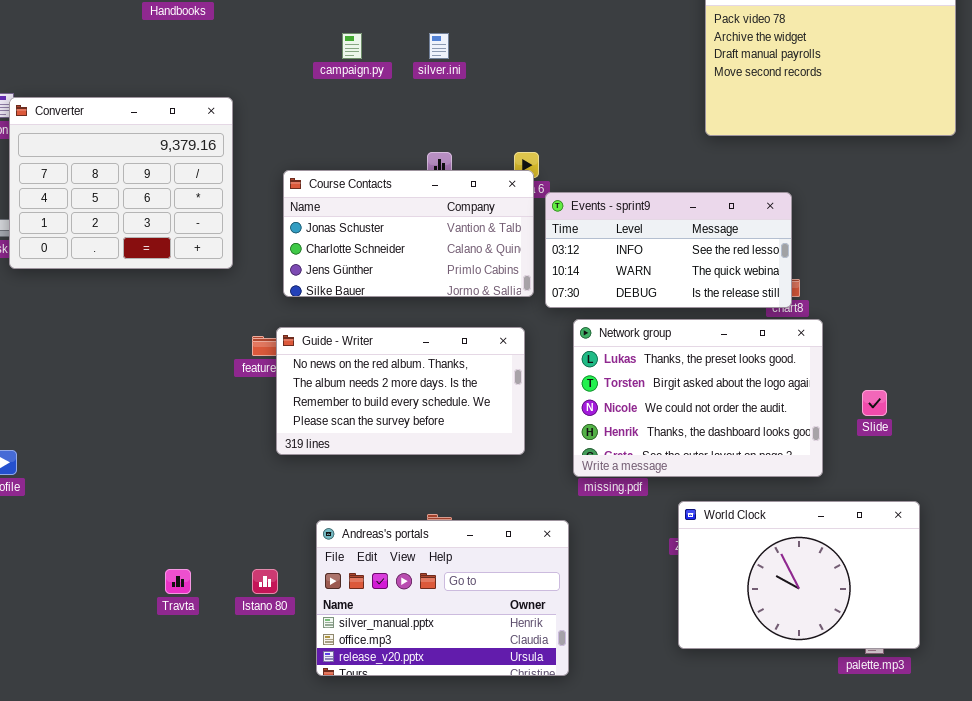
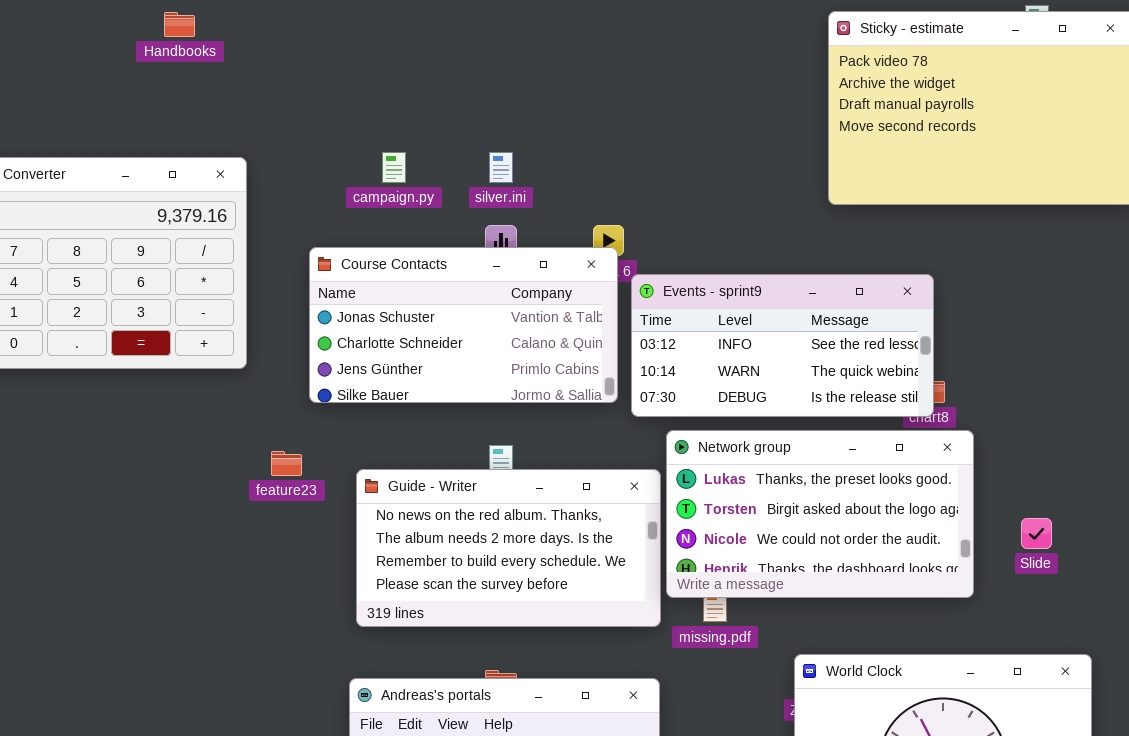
campaign.py: [342,33,362,59] -> [382,152,406,183], moved
silver.ini: [429,33,449,59] -> [489,152,513,183], moved
Network group: [573,319,823,477] -> [666,430,974,598], resized
Guide - Writer: [276,327,525,455] -> [356,469,661,627], moved

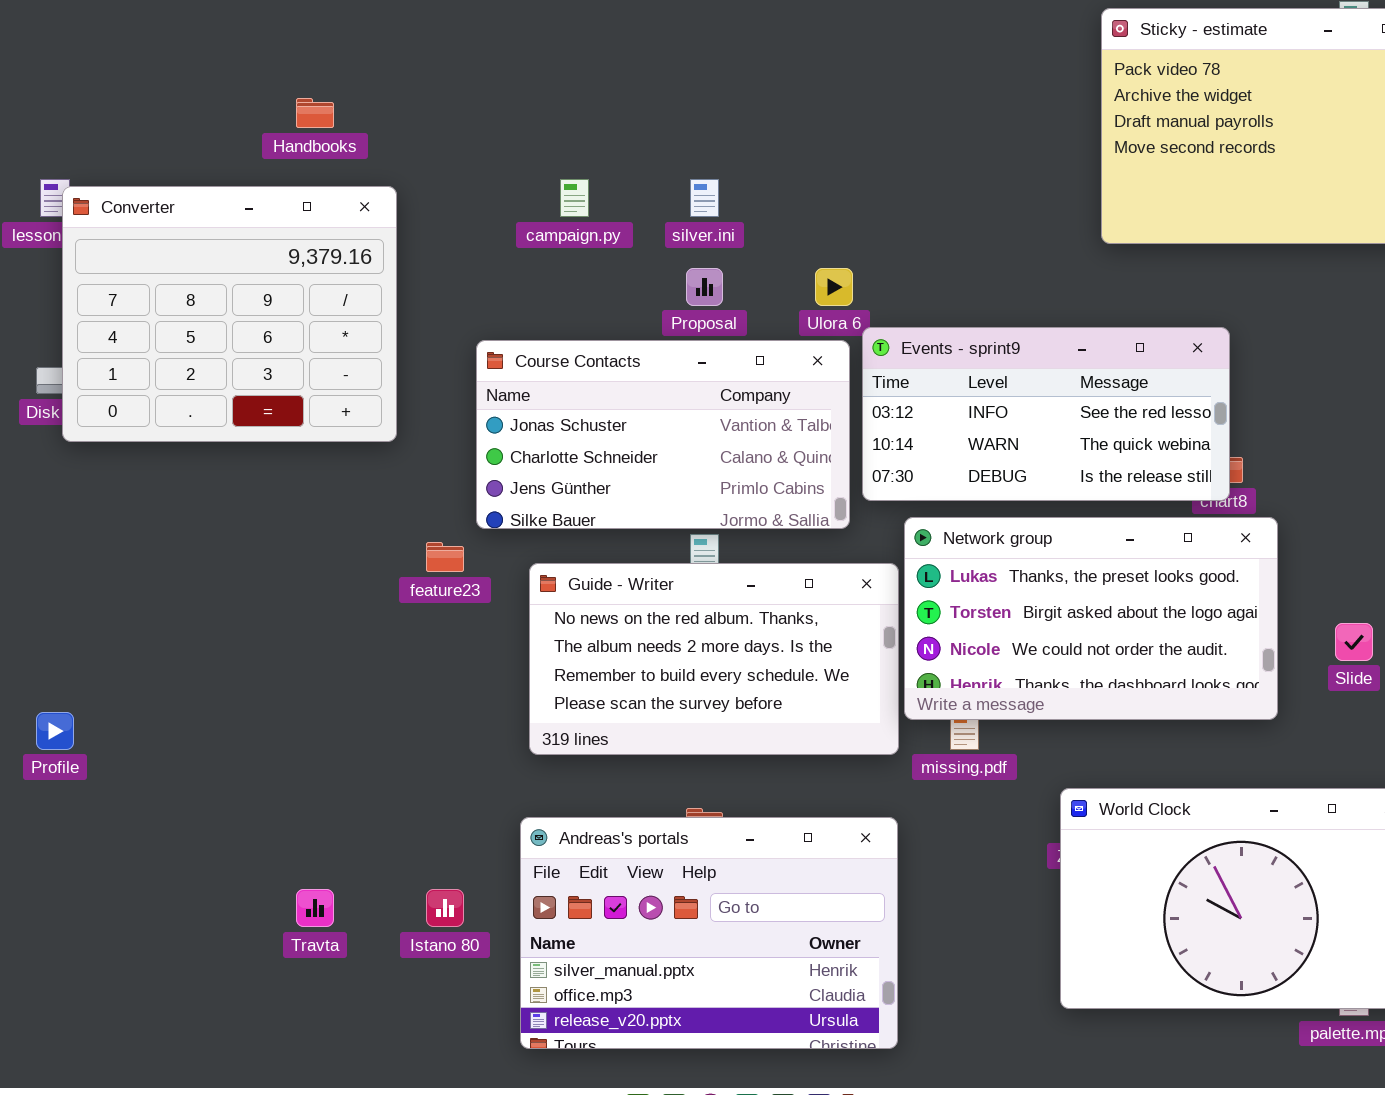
Handbooks: [164,12,195,37] -> [296,98,334,128], moved
Course Contacts: [309,247,618,403] -> [476,340,850,529], moved

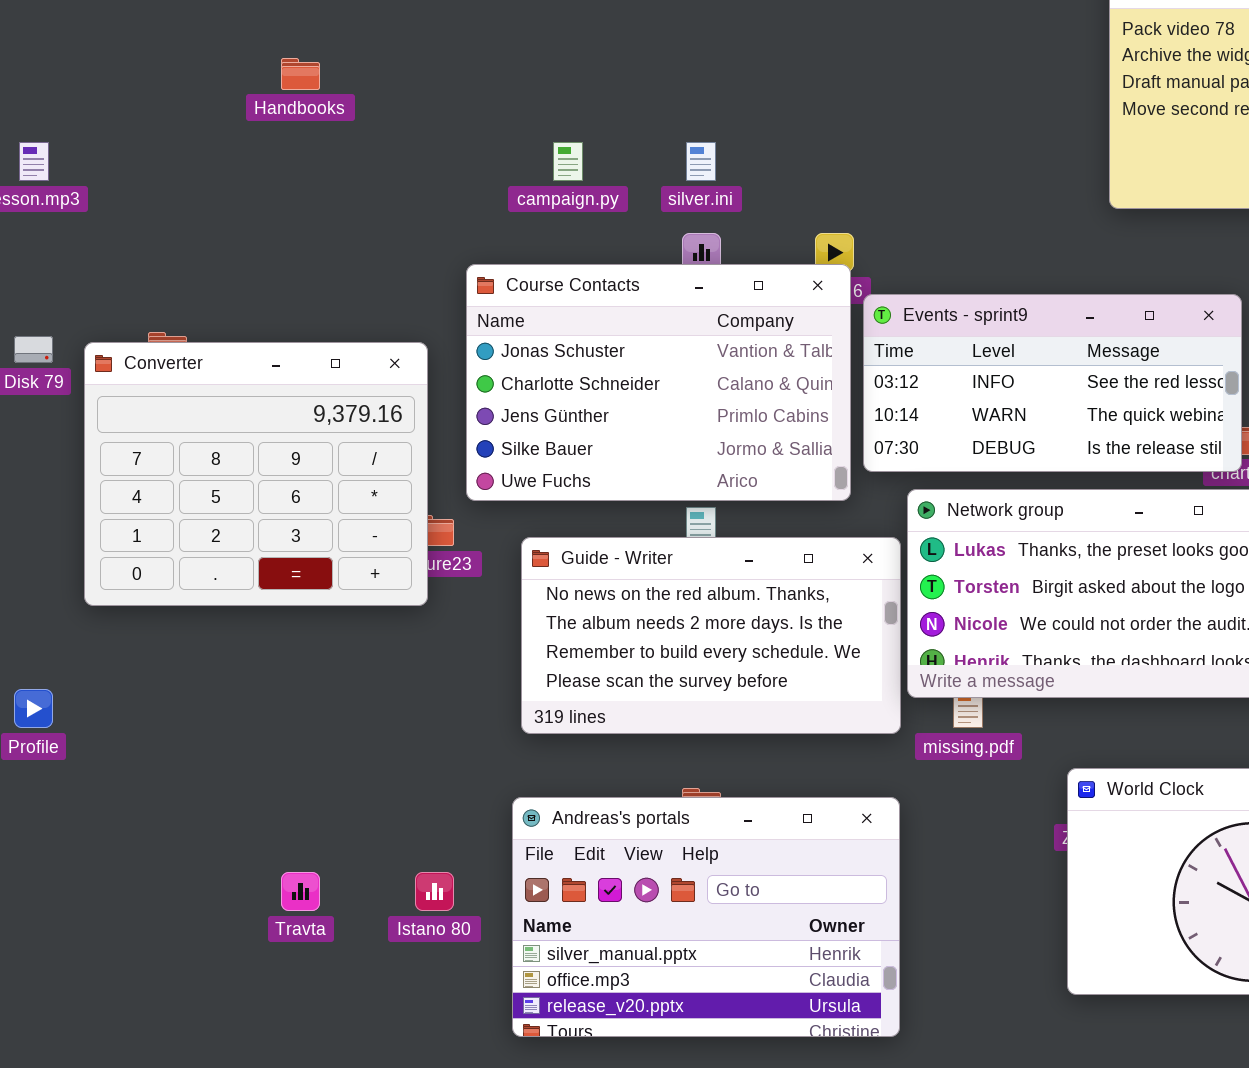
Converter: [62,186,397,442] -> [84,342,428,606], moved
Course Contacts: [476,340,850,529] -> [466,264,851,501], resized

